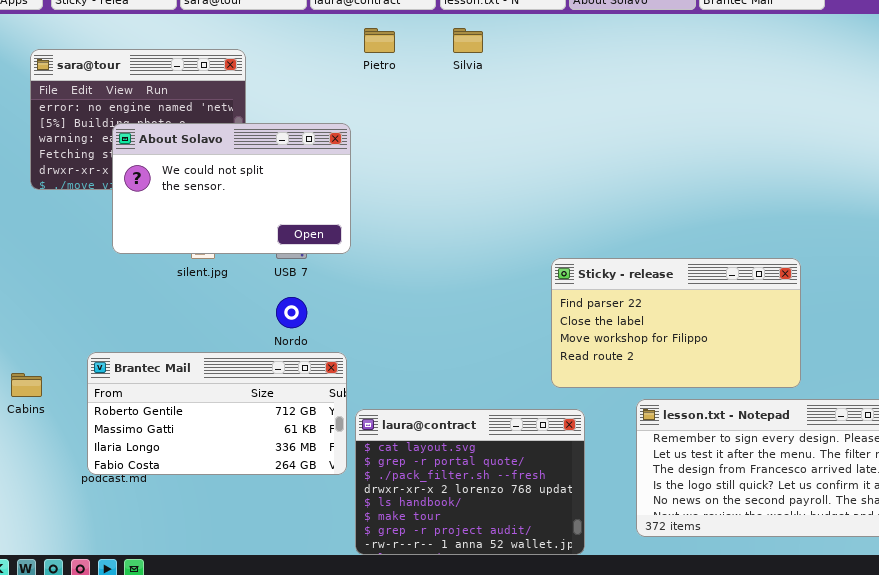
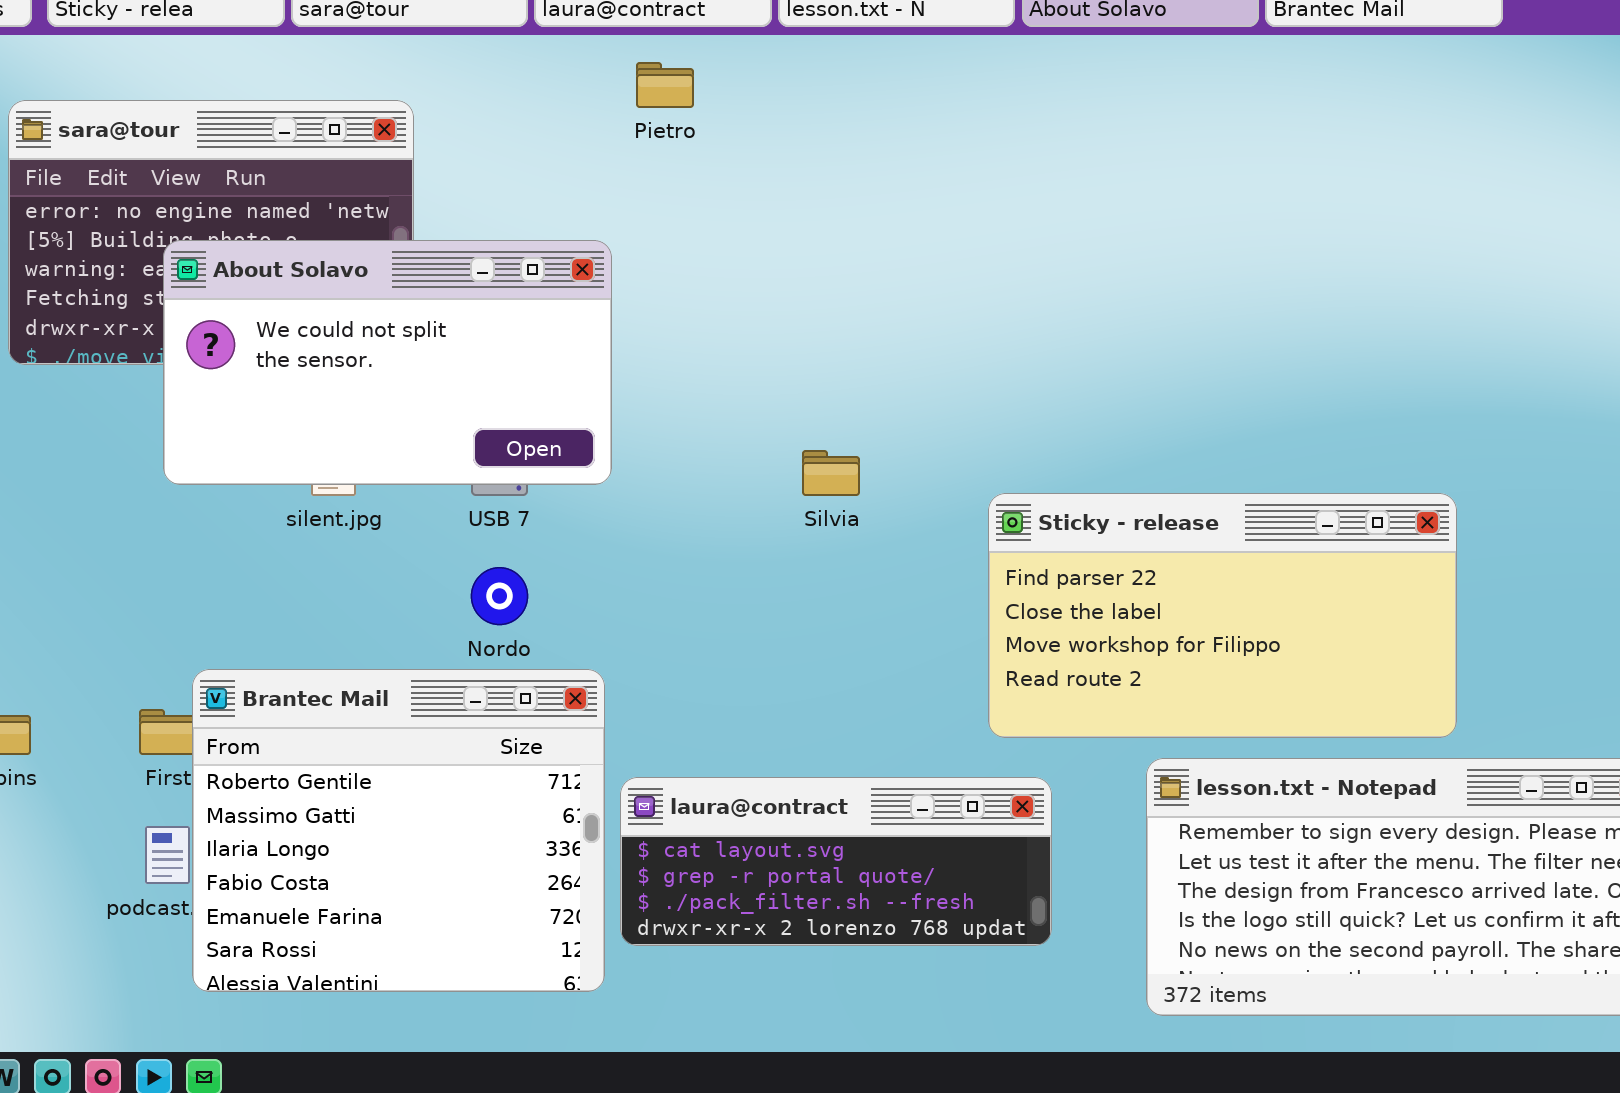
Silvia: [453,28,483,53] -> [802,450,860,496], moved
Brantec Mail: [87,352,347,475] -> [192,669,605,992], resized
laura@contract: [355,409,585,555] -> [620,777,1052,946], resized

